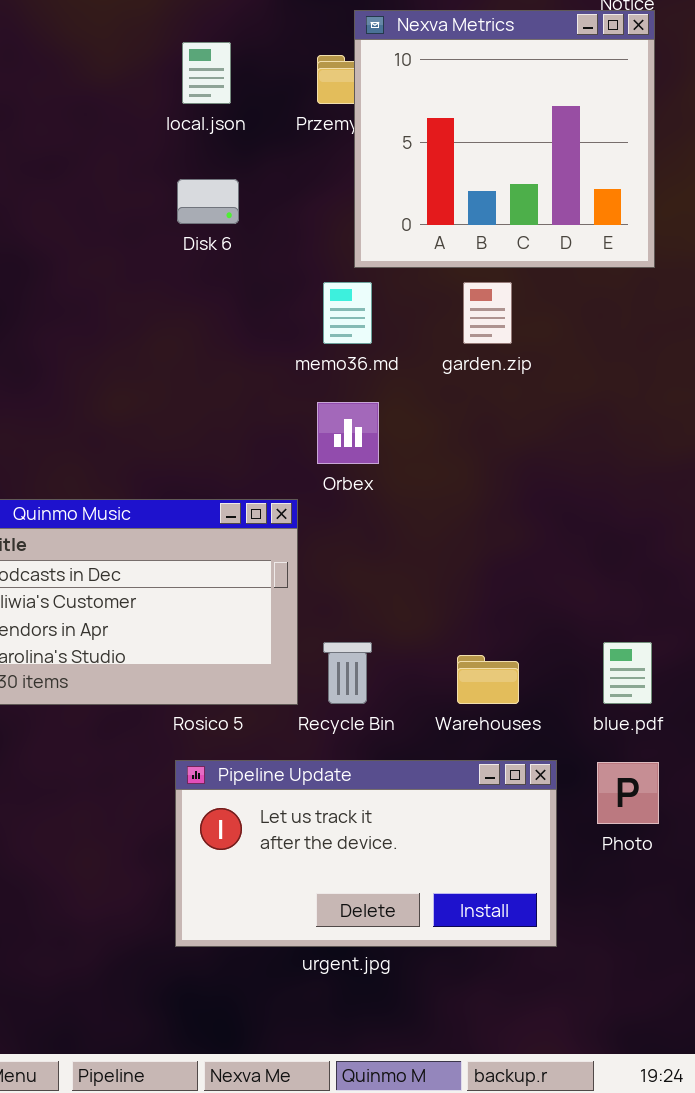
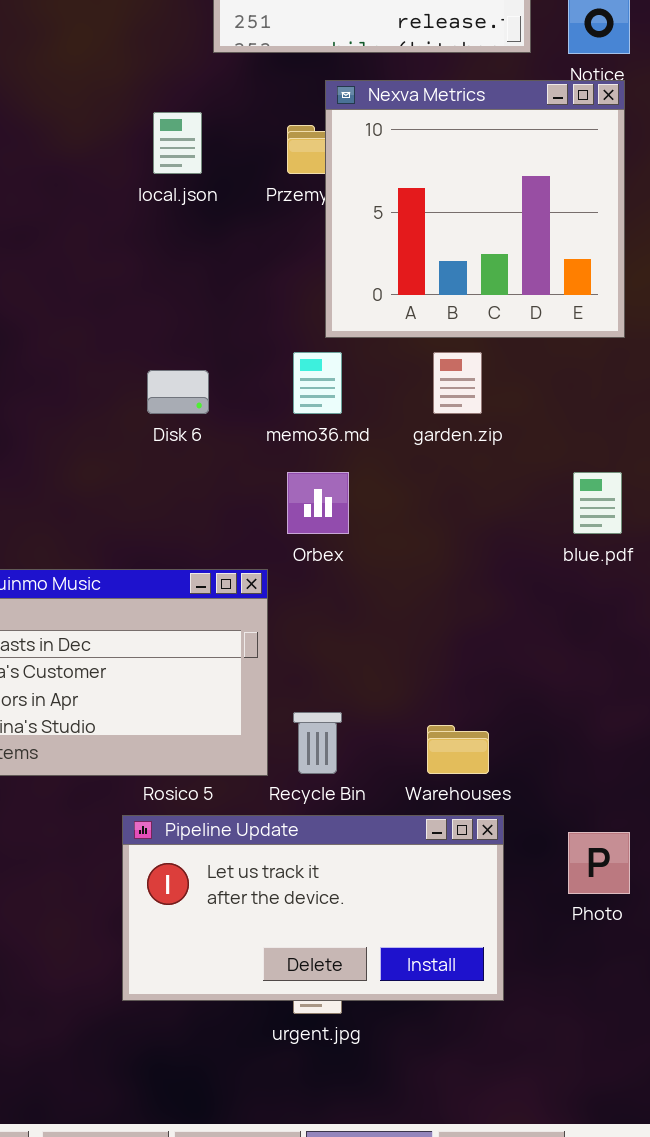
Disk 6: [177,179,239,224] -> [147,370,209,414], moved
blue.pdf: [603,642,652,704] -> [573,472,622,534], moved
Pipeline Update: [175,760,557,947] -> [122,815,504,1001], moved

